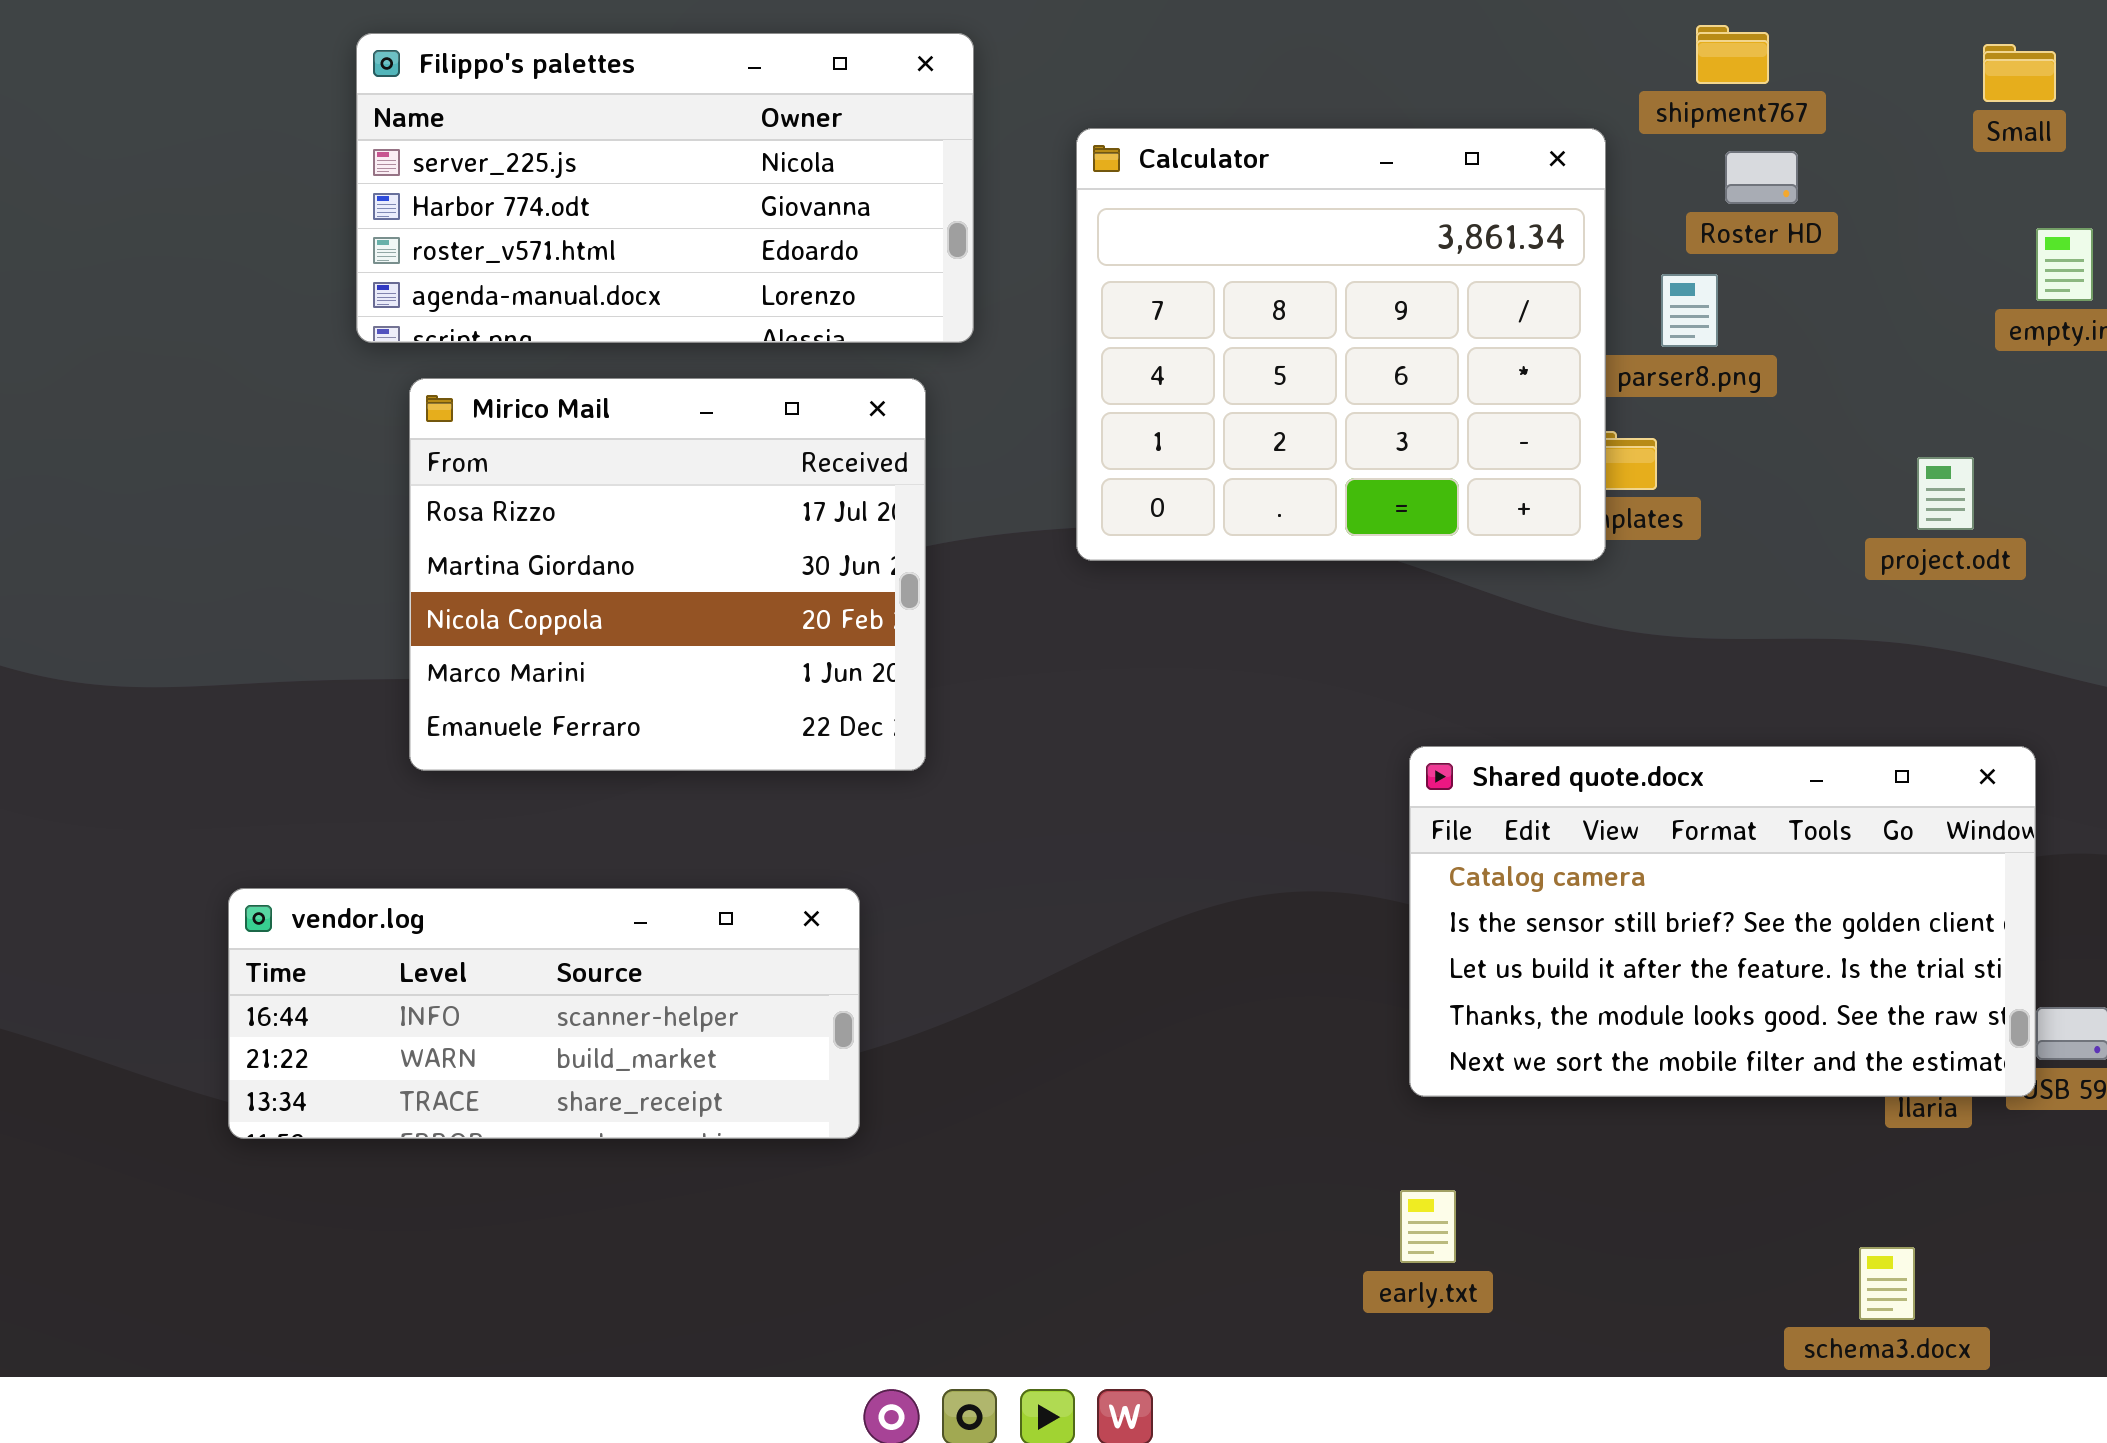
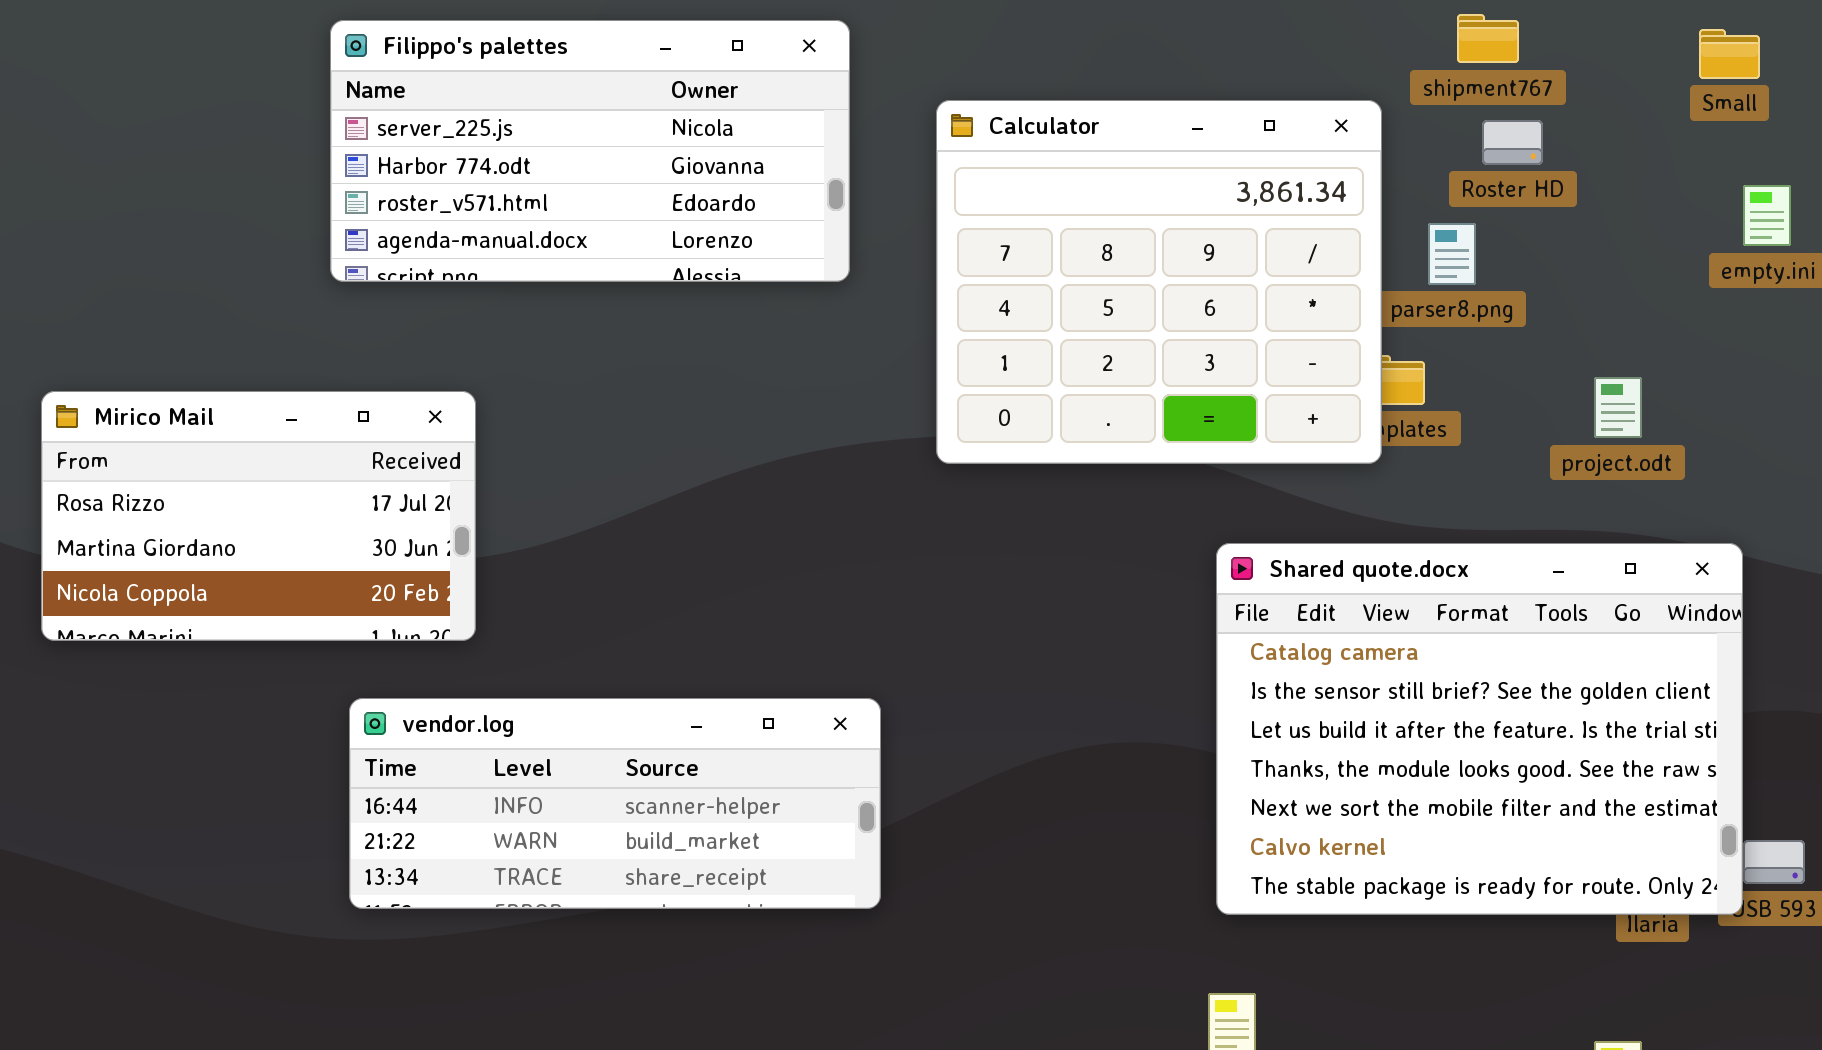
Mirico Mail: [409,378,926,771] -> [41,391,476,641], moved, resized
project.odt: [1917,457,1974,530] -> [1594,377,1642,438], moved
Shared quote.docx: [1409,746,2036,1097] -> [1216,543,1743,915], resized
vendor.log: [228,888,860,1139] -> [349,698,881,909], moved

